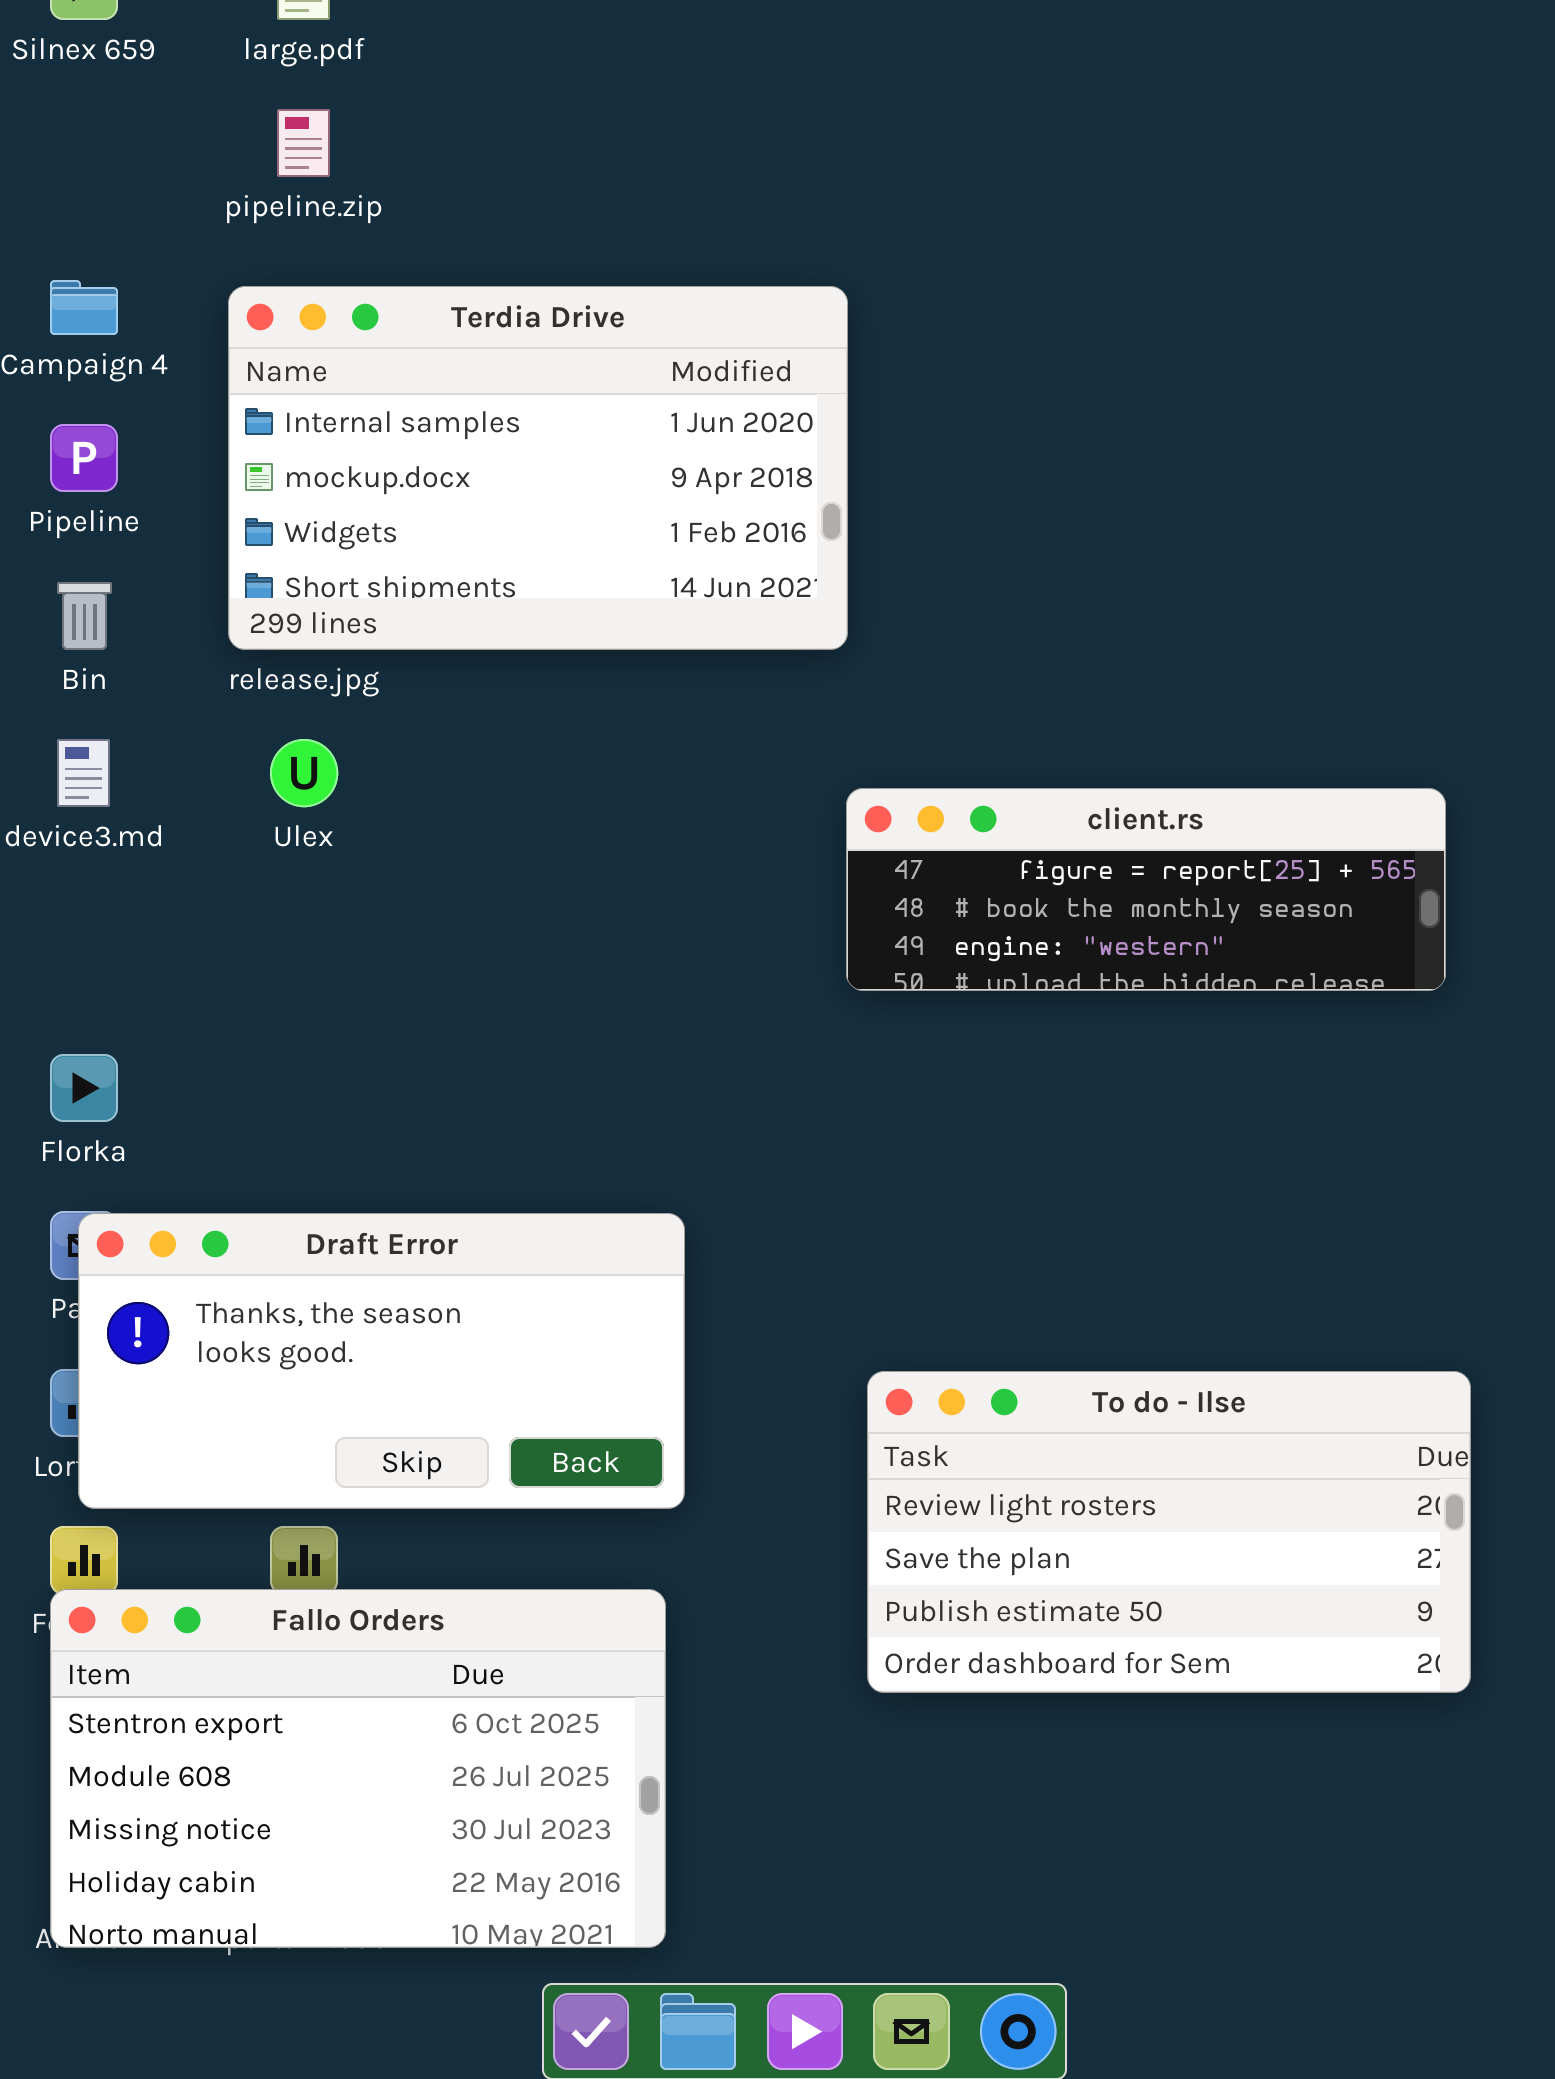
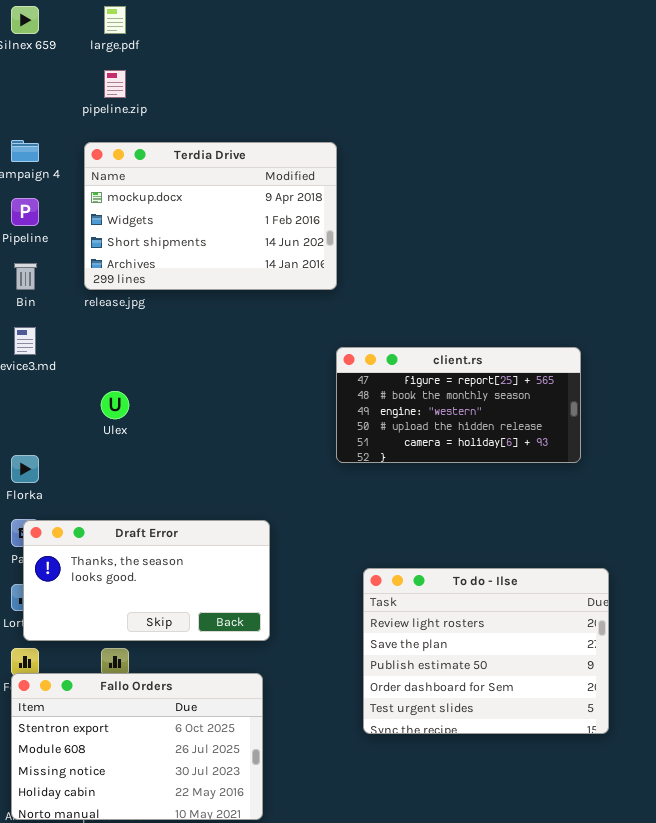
Terdia Drive: [228,286,848,650] -> [84,142,337,290], scrolled down 1 row
Ulex: [270,739,338,807] -> [101,391,129,419], moved
client.rs: [846,788,1446,991] -> [336,347,581,463], resized
To do - Ilse: [867,1371,1471,1693] -> [363,568,609,734], moved, resized

